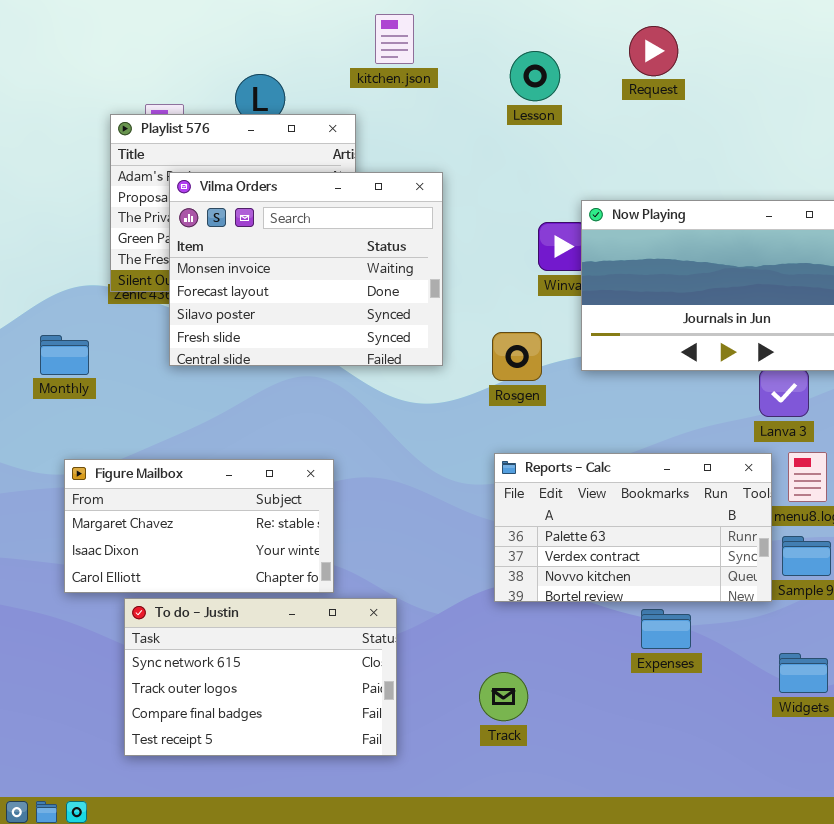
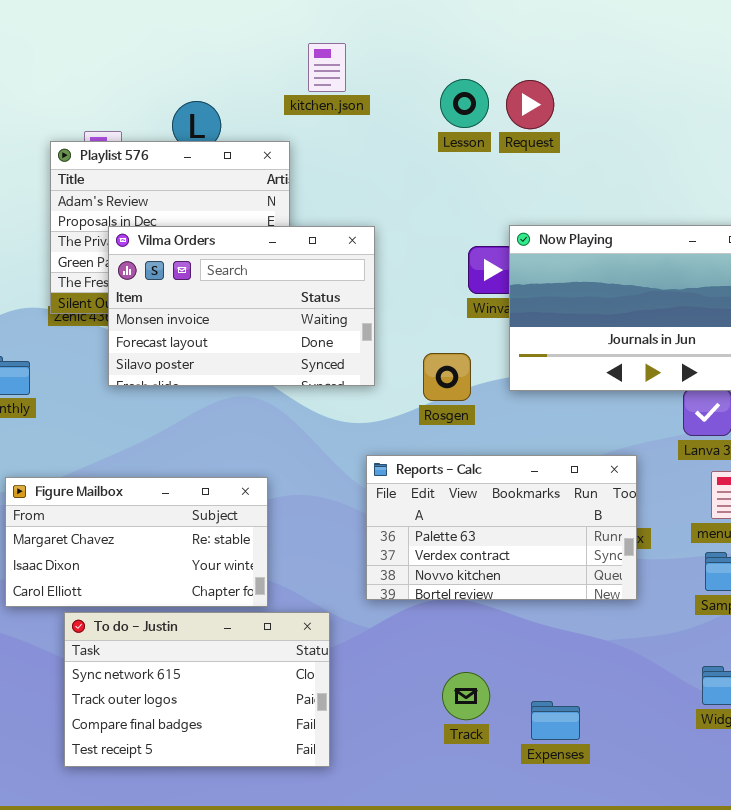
Request: [629,26,678,76] -> [506,80,554,129], moved
Vilma Orders: [169,172,443,366] -> [108,226,375,386], resized
Reports - Calc: [494,453,772,602] -> [366,455,637,600], moved
Expenses: [641,609,691,649] -> [531,701,580,740], moved
Track: [479,672,528,721] -> [442,672,490,720], moved

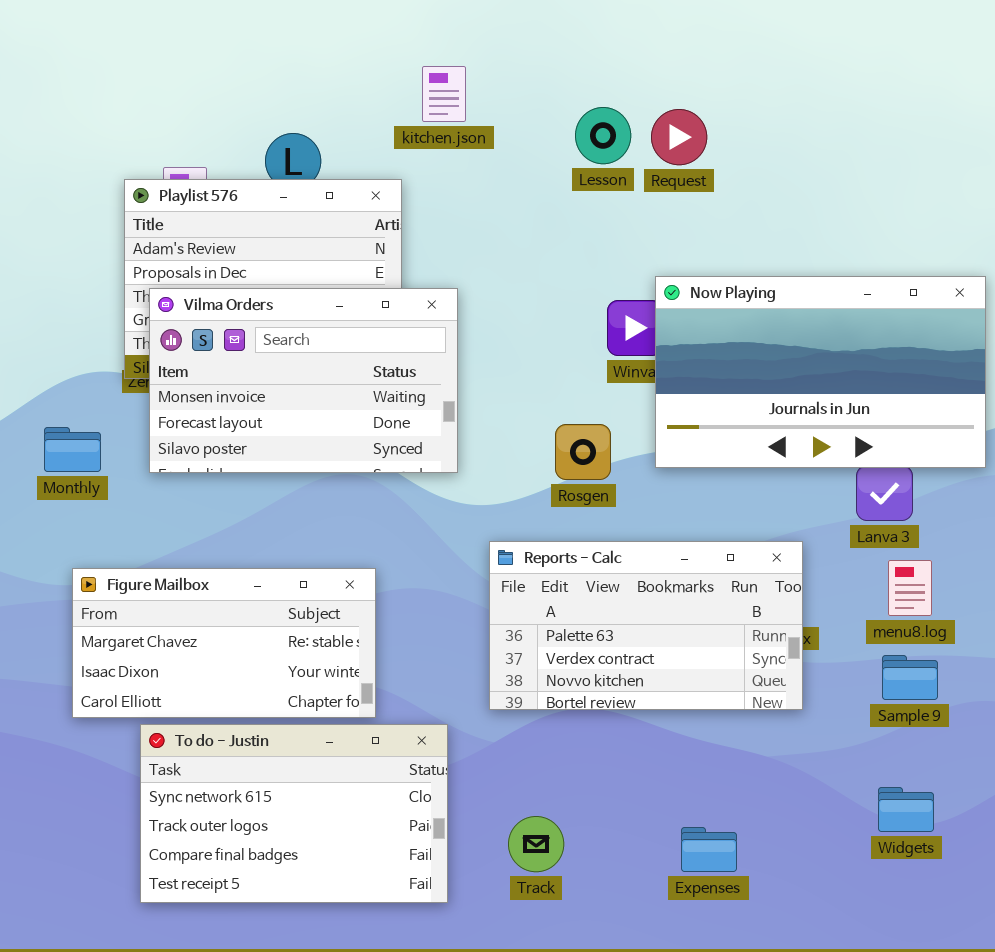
Vilma Orders: [108,226,375,386] -> [149,288,458,473], moved
Track: [442,672,490,720] -> [508,816,564,872], moved

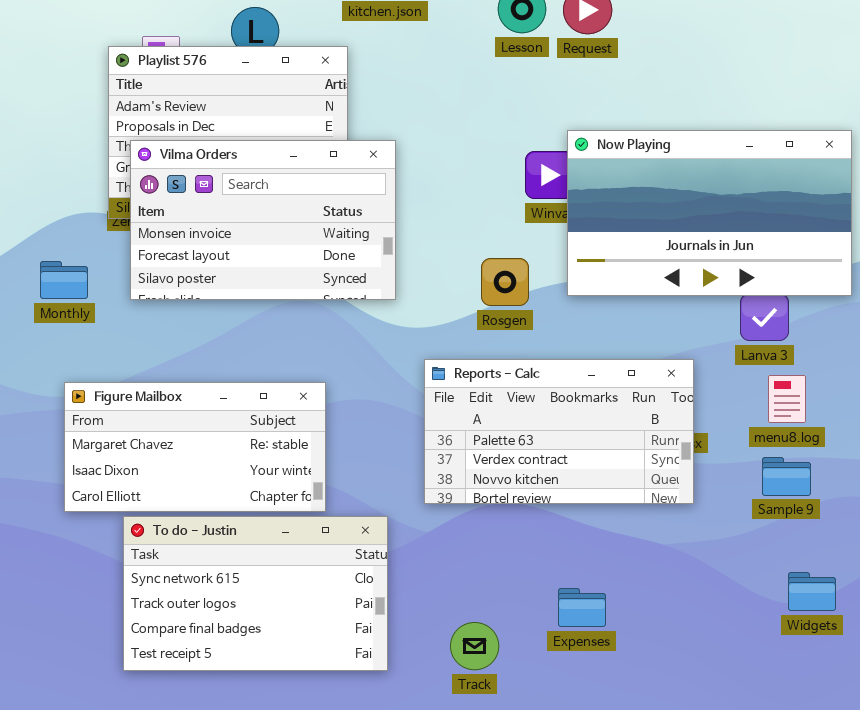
Widgets: [878,787,934,832] -> [788,572,836,611], moved
Track: [508,816,564,872] -> [450,622,499,670], moved
Expenses: [681,827,737,872] -> [558,588,606,627], moved

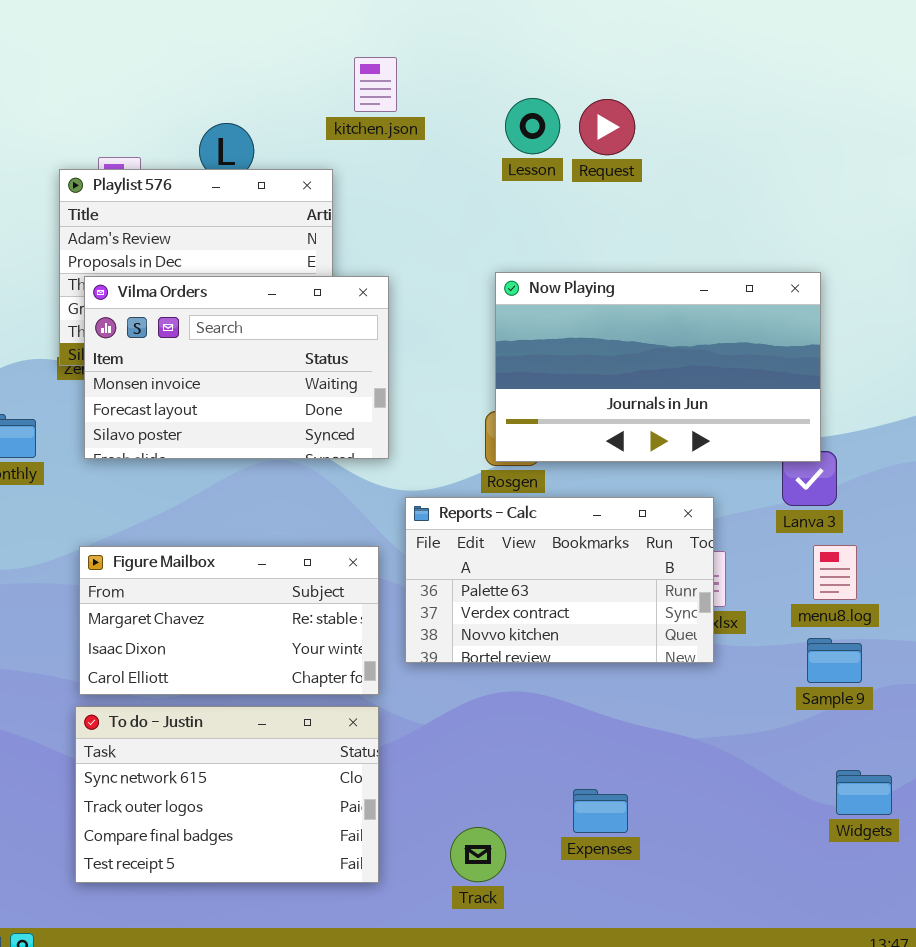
Now Playing: [567,130,852,296] -> [495,272,821,462], moved
Reports - Calc: [424,359,694,504] -> [405,497,714,663], moved
Figure Mailbox: [64,382,326,512] -> [79,546,379,695], moved

